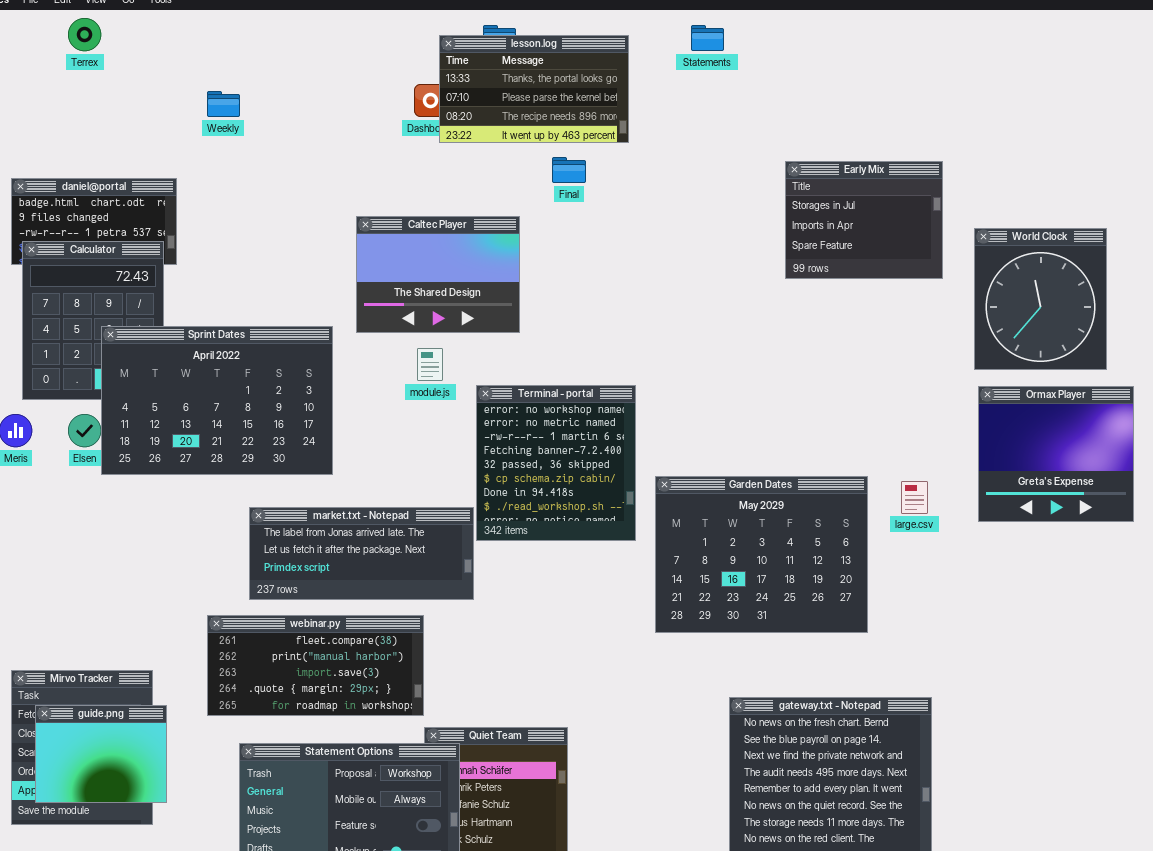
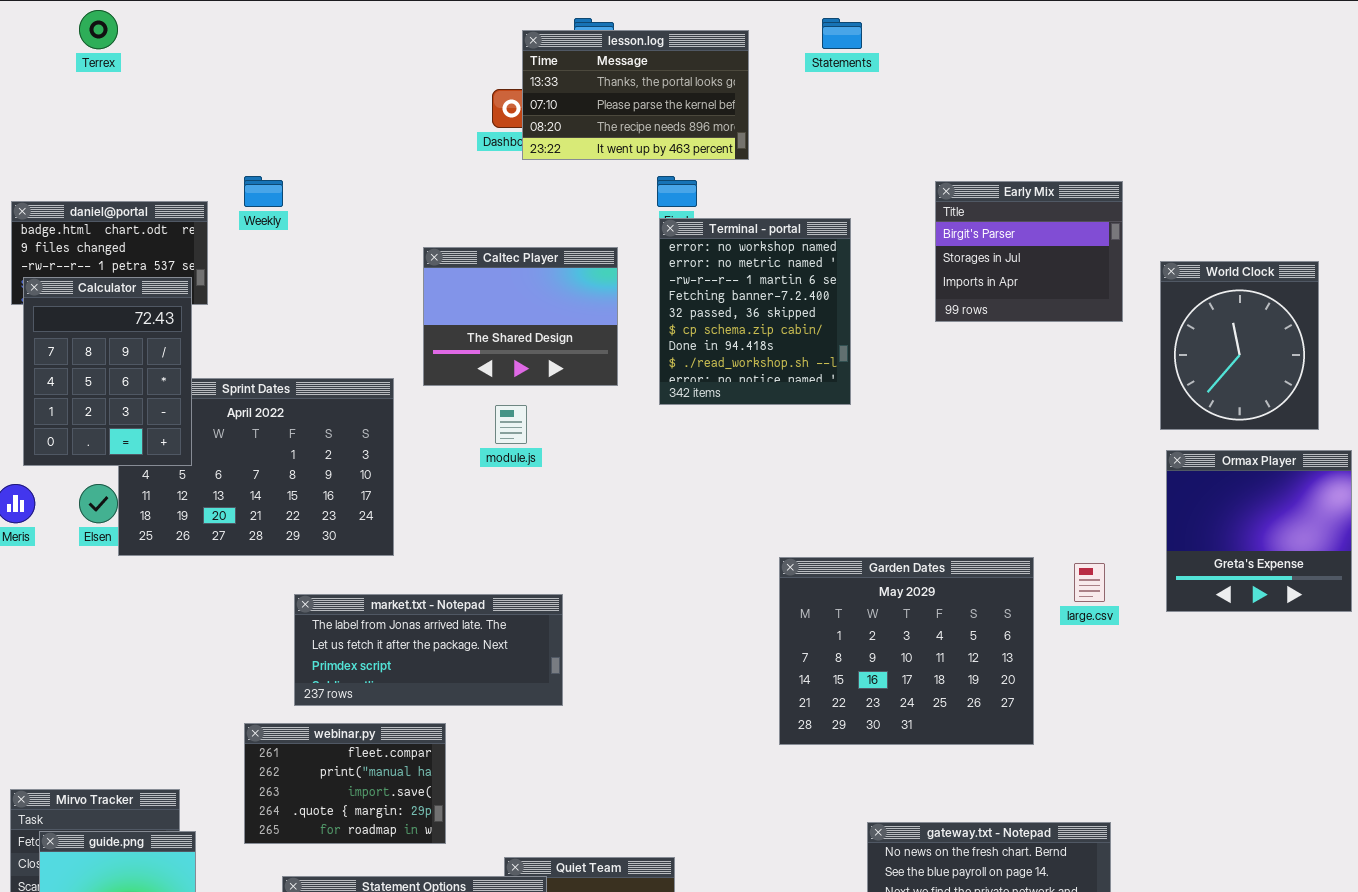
Weekly: [207,91,240,117] -> [244,176,283,207], moved
Early Mix: [785,161,943,279] -> [935,181,1123,322], scrolled up 1 row
Calculator: [22,241,164,400] -> [23,277,192,466], raised
Terminal - portal: [476,385,636,541] -> [659,218,851,405], moved
webinar.py: [207,615,424,716] -> [244,723,446,844], resized

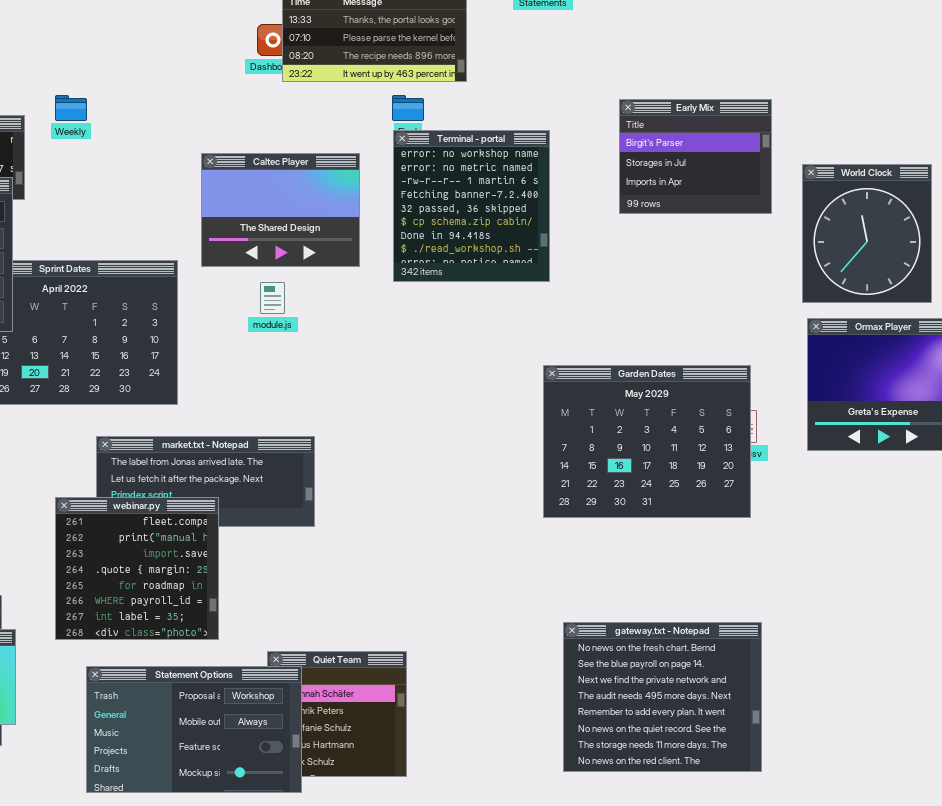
Garden Dates: [779,557,1034,745] -> [543,365,751,518], moved
webinar.py: [244,723,446,844] -> [55,497,219,640], resized

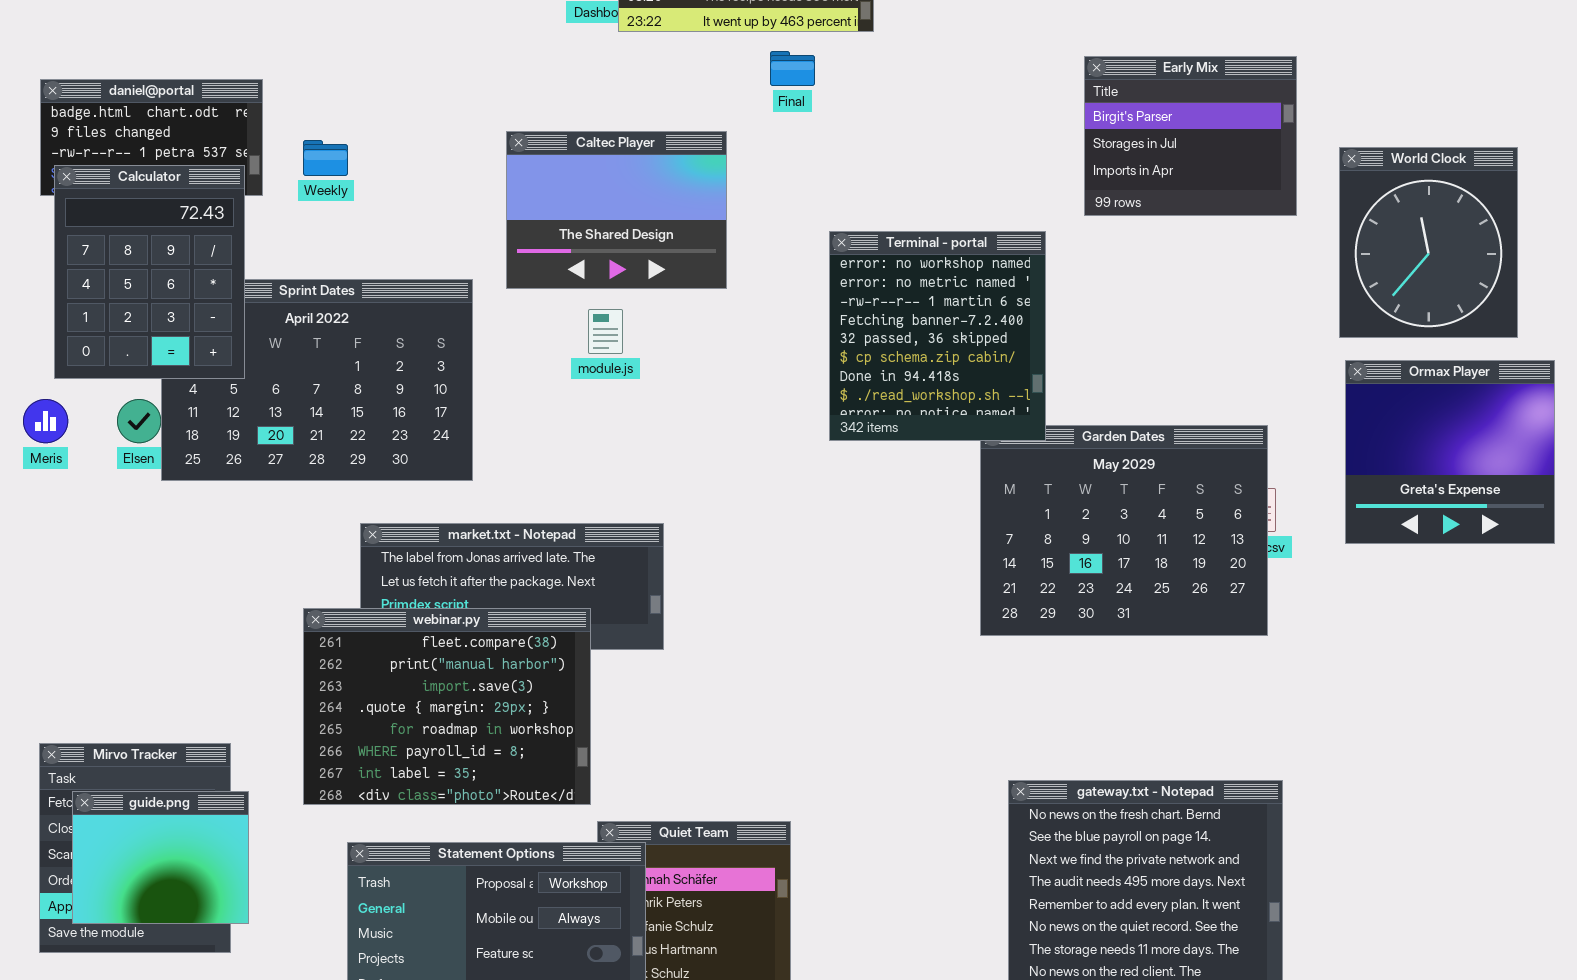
Weekly: [55,95,87,121] -> [303,140,348,176], moved
Terminal - portal: [393,130,550,282] -> [829,231,1046,441], moved
webinar.py: [55,497,219,640] -> [303,608,591,805], resized

